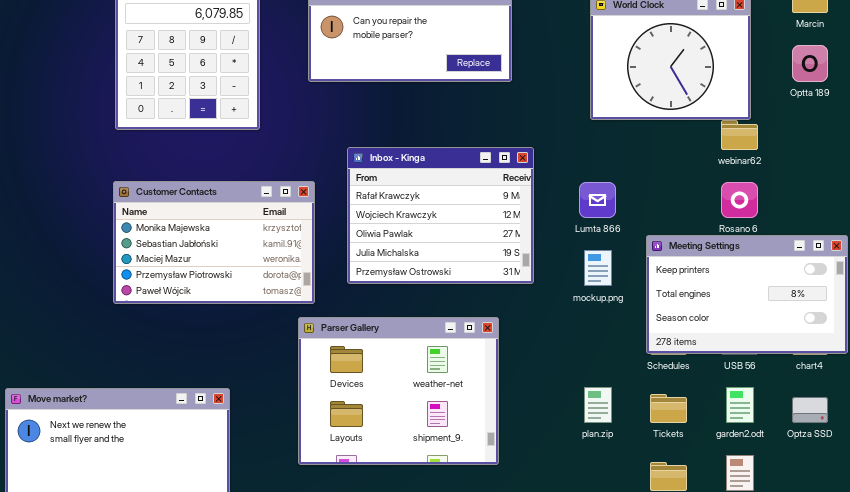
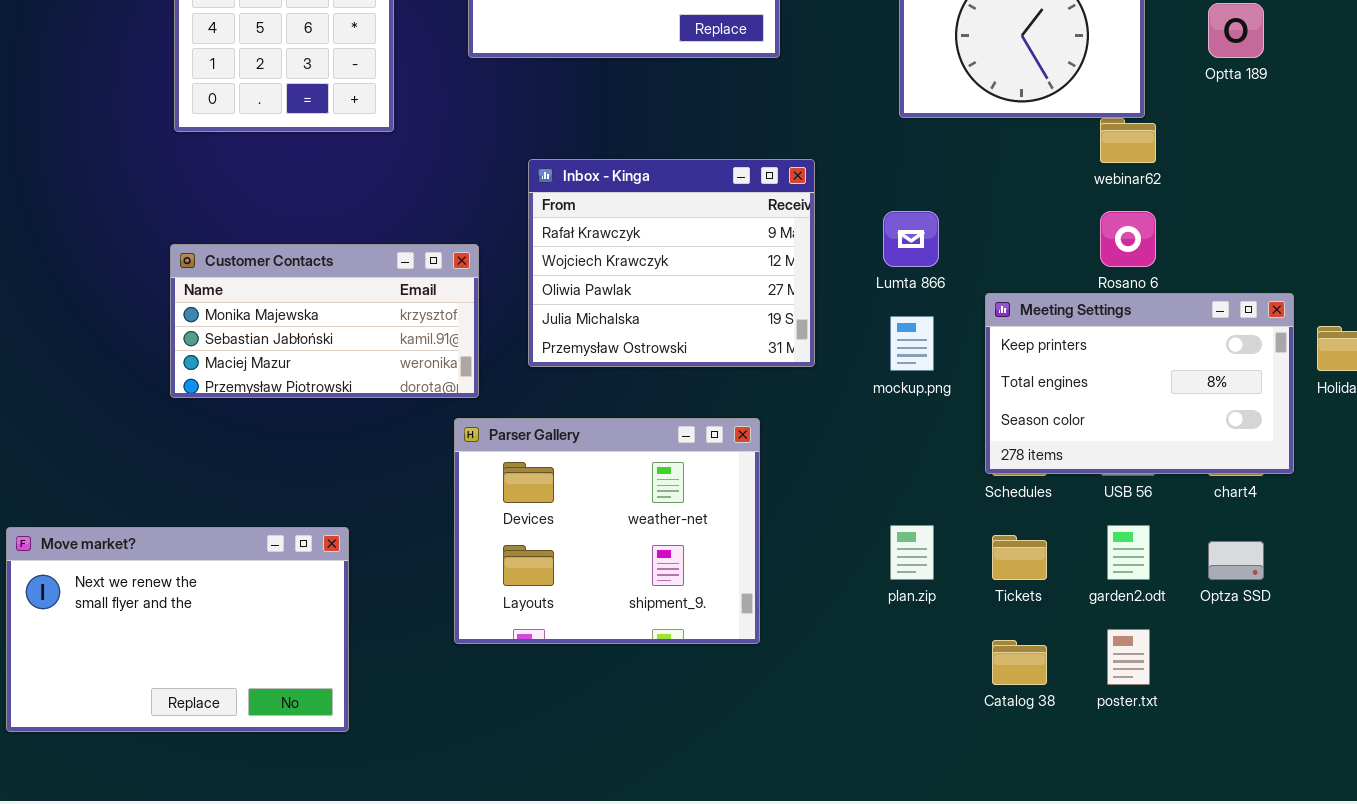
Customer Contacts: [113,181,315,304] -> [170,244,479,398], resized

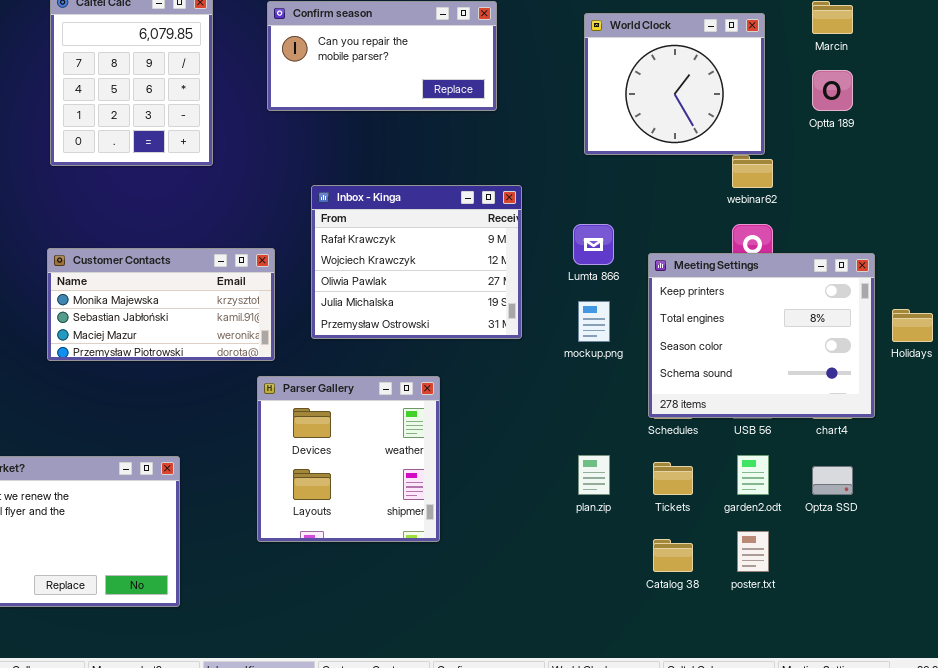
Meeting Settings: [985,293,1294,474] -> [648,253,875,418], resized
Parser Gallery: [454,418,760,644] -> [257,376,440,542], resized

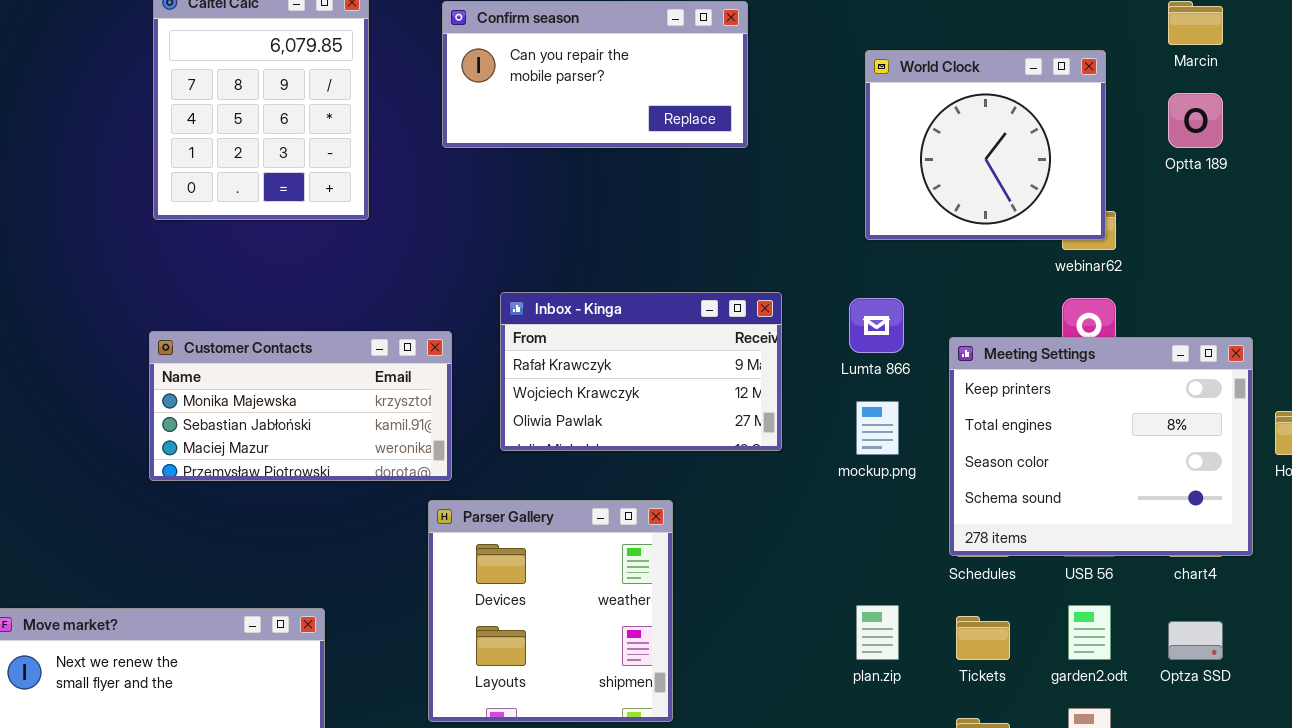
World Clock: [584,13,765,155] -> [865,50,1106,240], moved
Inbox - Kinga: [311,185,522,339] -> [500,292,782,451], resized

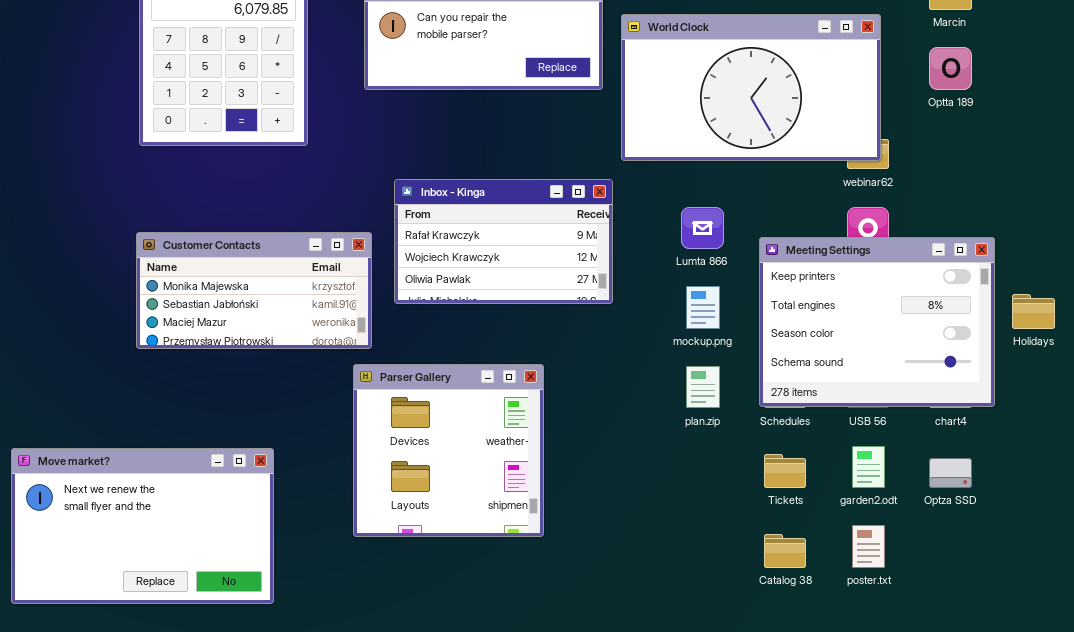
World Clock: [865,50,1106,240] -> [621,14,881,161], resized
Inbox - Kinga: [500,292,782,451] -> [394,179,613,304], moved
plan.zip: [856,605,899,660] -> [686,366,720,408], moved

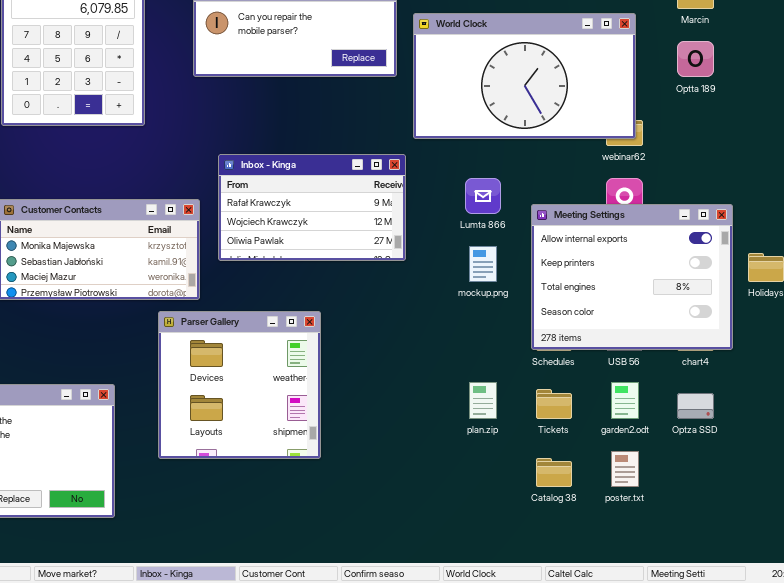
Meeting Settings: [759,237,995,407] -> [531,204,733,350], scrolled up 1 row
Parser Gallery: [353,364,544,537] -> [158,311,321,459], moved
plan.zip: [686,366,720,408] -> [469,382,497,419], moved

